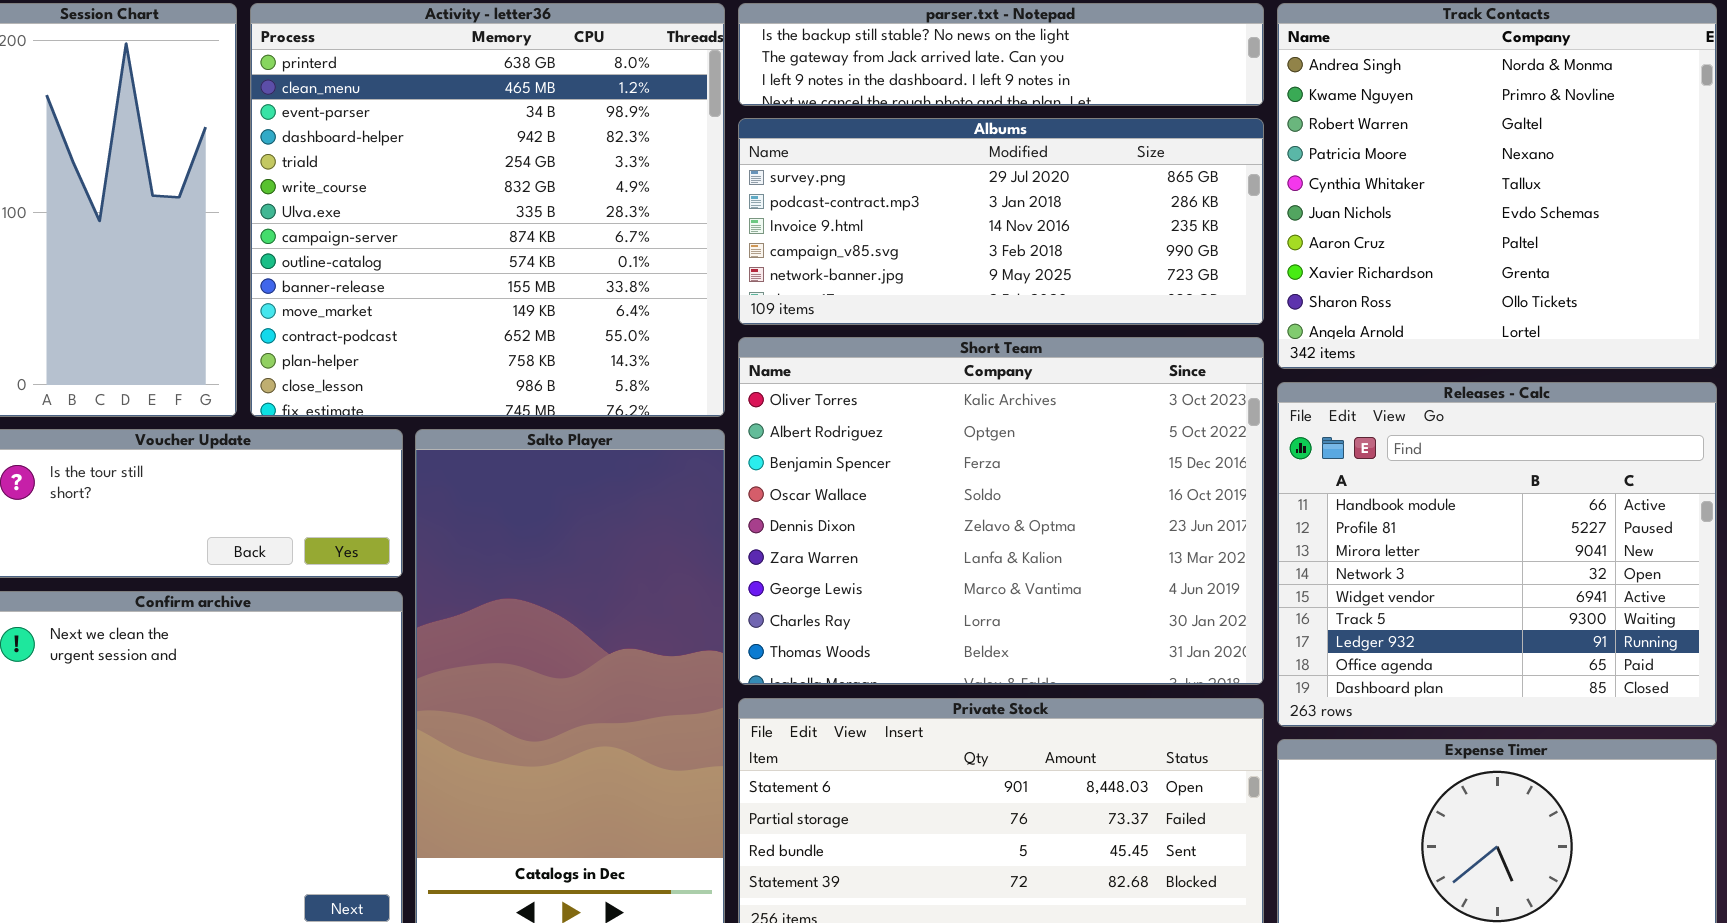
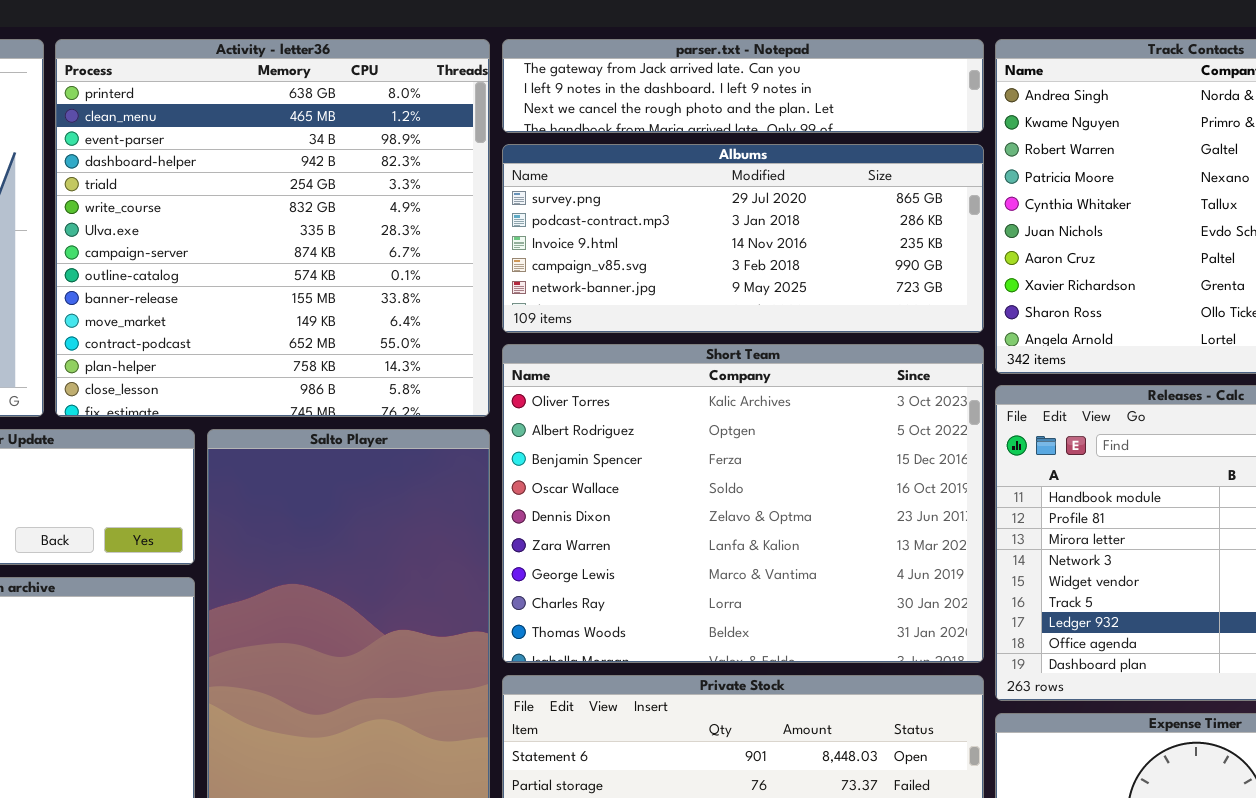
parser.txt - Notepad: [738,3,1264,106] -> [502,39,984,133], scrolled down 1 row

